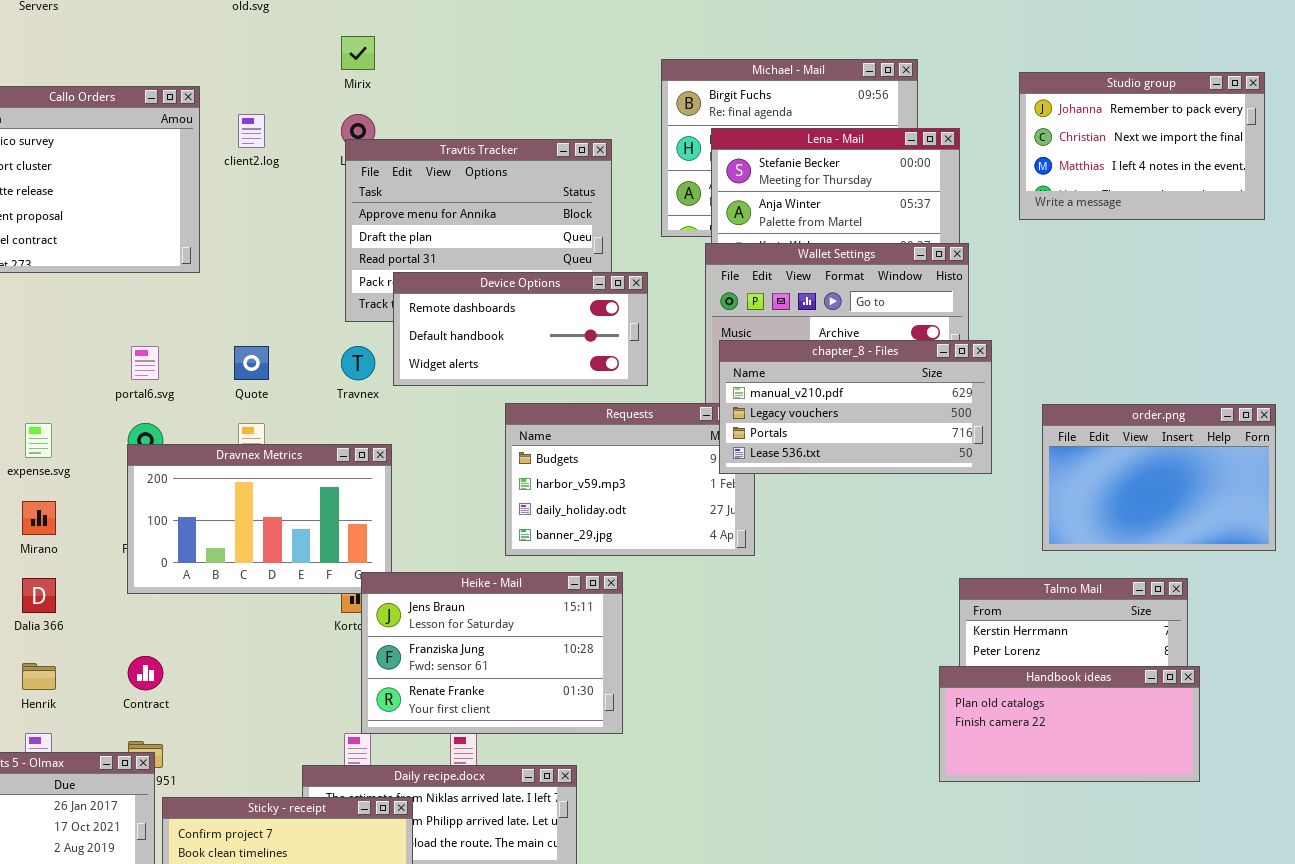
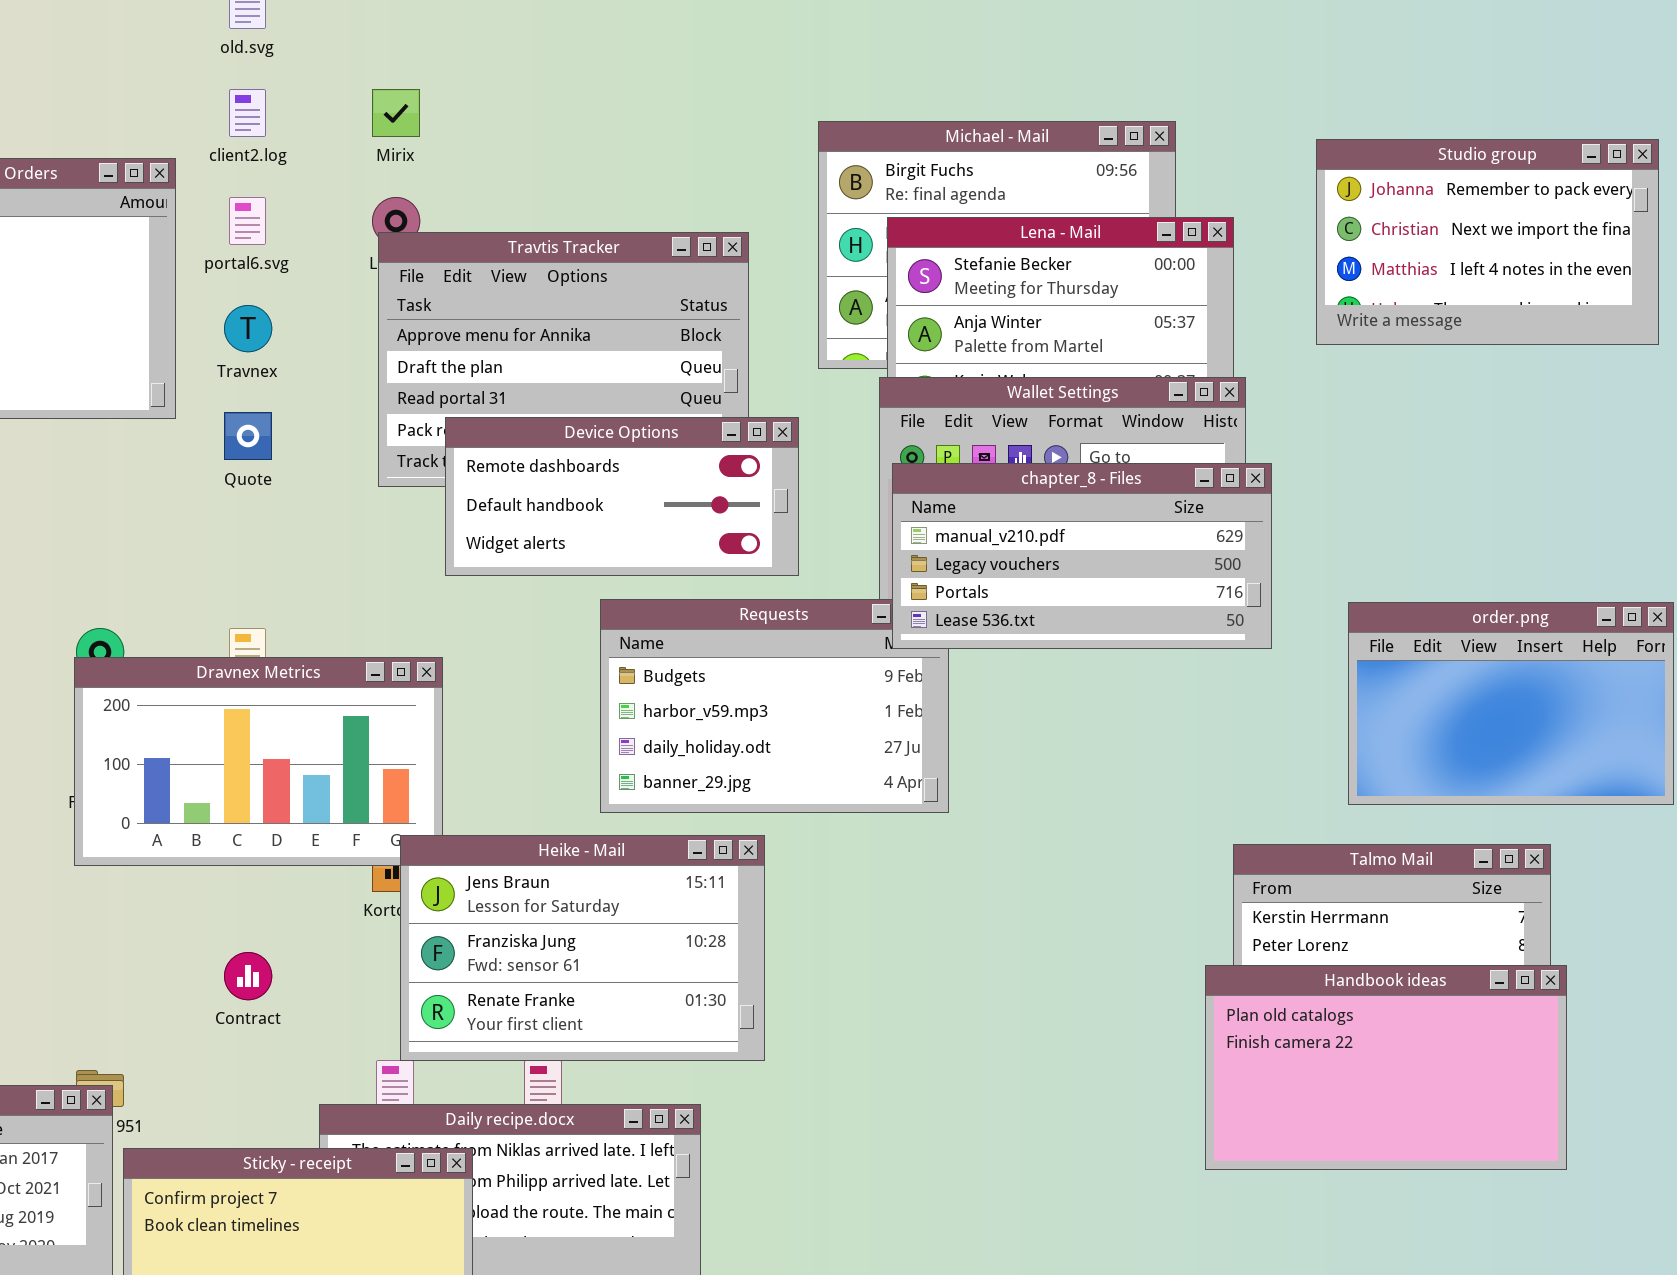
client2.log: [238,114,265,148] -> [229,89,266,137], moved
chapter_8 - Files: [719,340,992,474] -> [892,463,1272,649], moved
portal6.svg: [131,346,159,380] -> [229,197,266,245], moved
Quote: [234,346,269,380] -> [224,412,272,460], moved
Travnex: [341,346,375,380] -> [224,305,272,352], moved
Contract: [128,656,163,690] -> [224,952,272,1000], moved
Handbook ideas: [939,666,1200,782] -> [1205,965,1567,1170], resized

